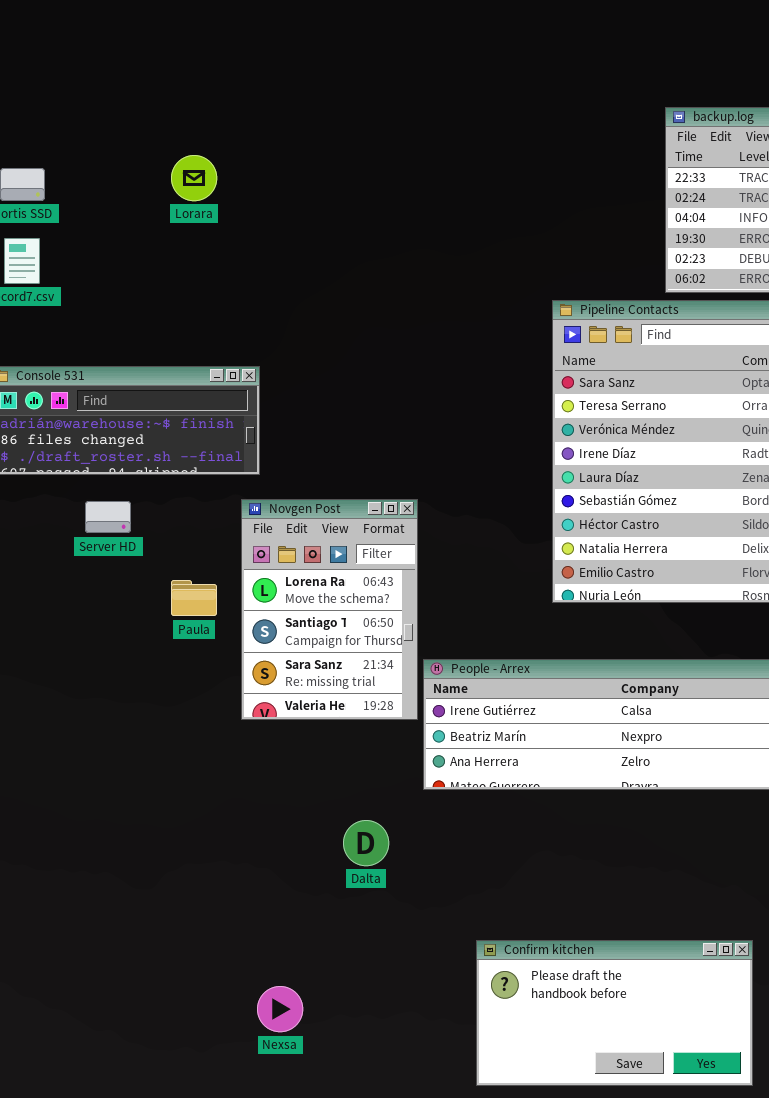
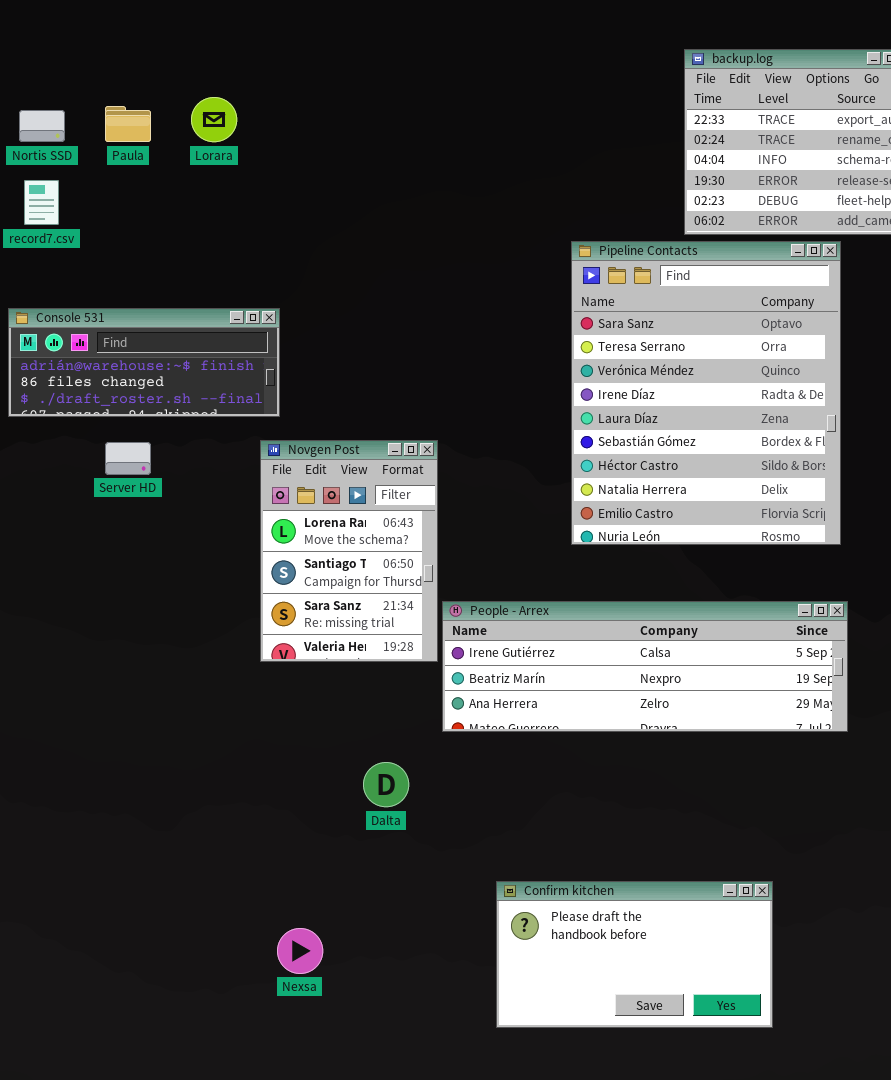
Paula: [171,580,217,616] -> [105,106,151,142], moved

